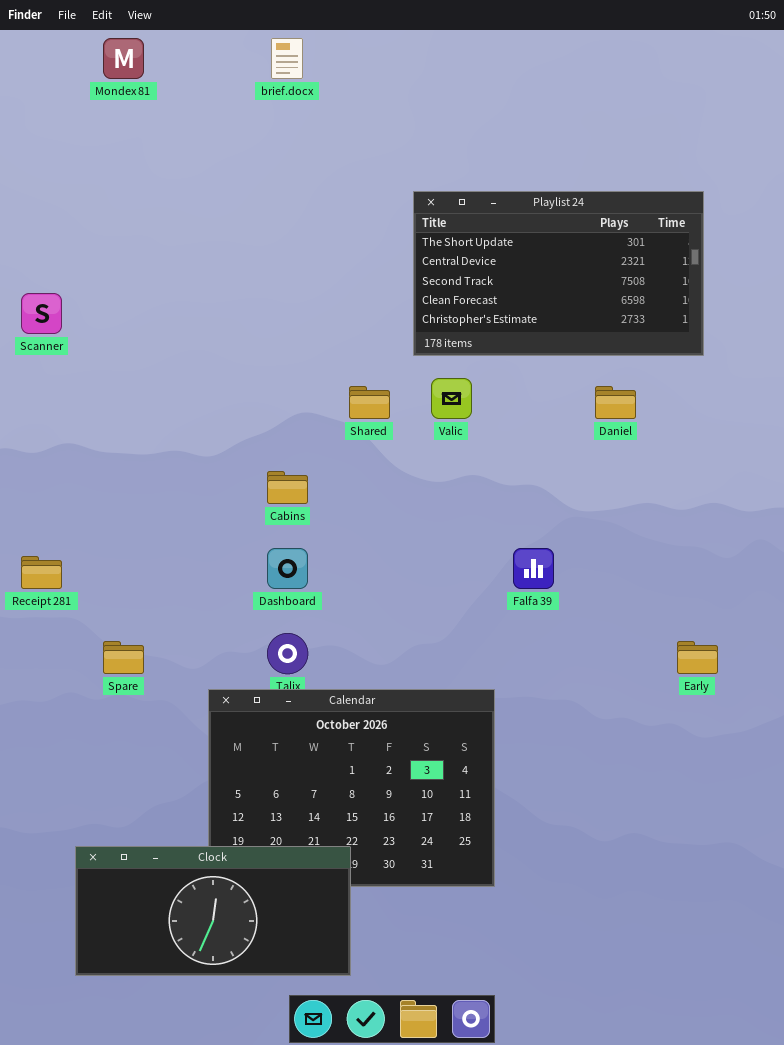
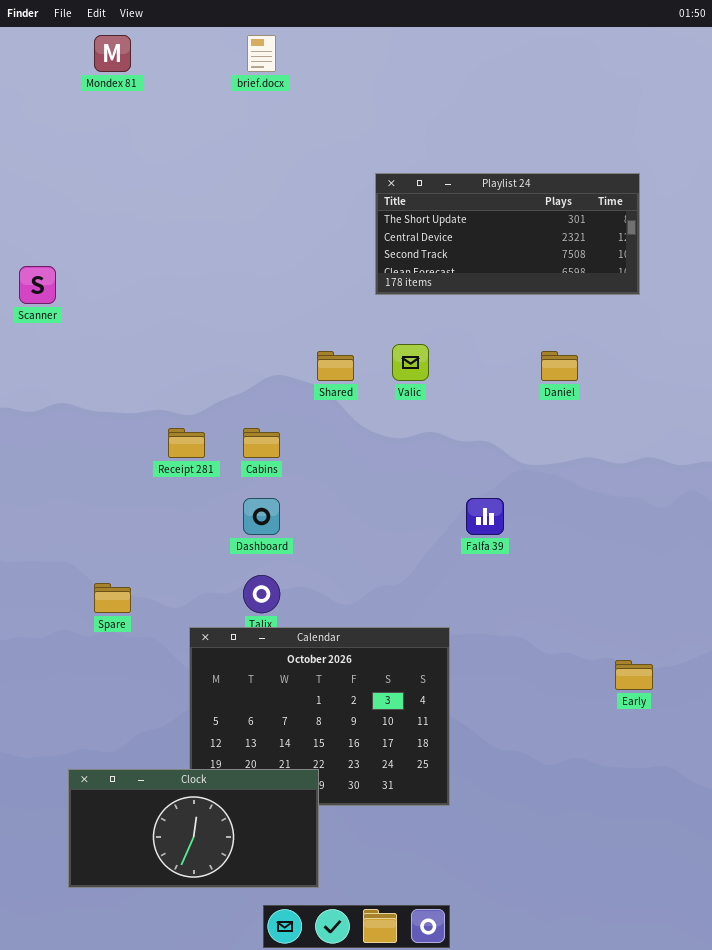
Playlist 24: [413,191,704,356] -> [375,173,640,295], resized
Receipt 281: [21,556,62,589] -> [168,428,205,458], moved
Early: [677,641,718,674] -> [615,660,653,690], moved

